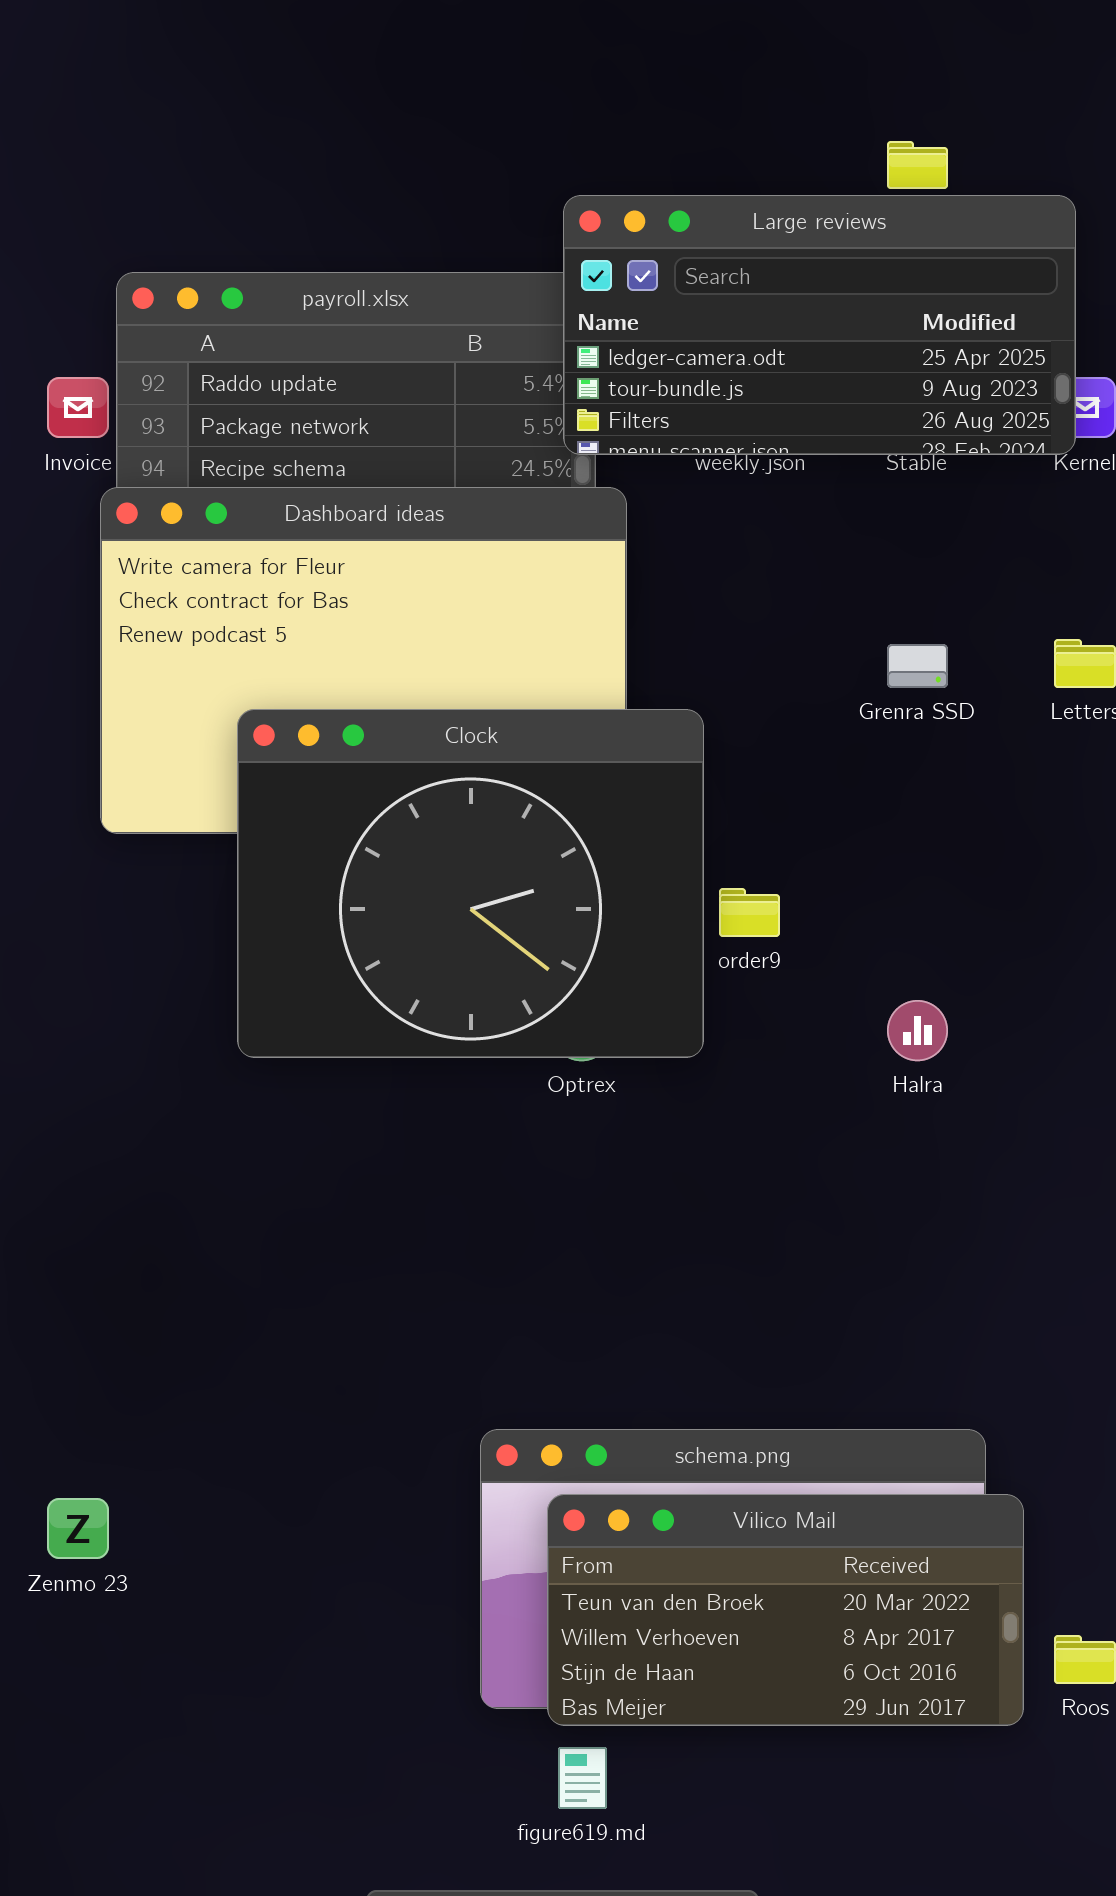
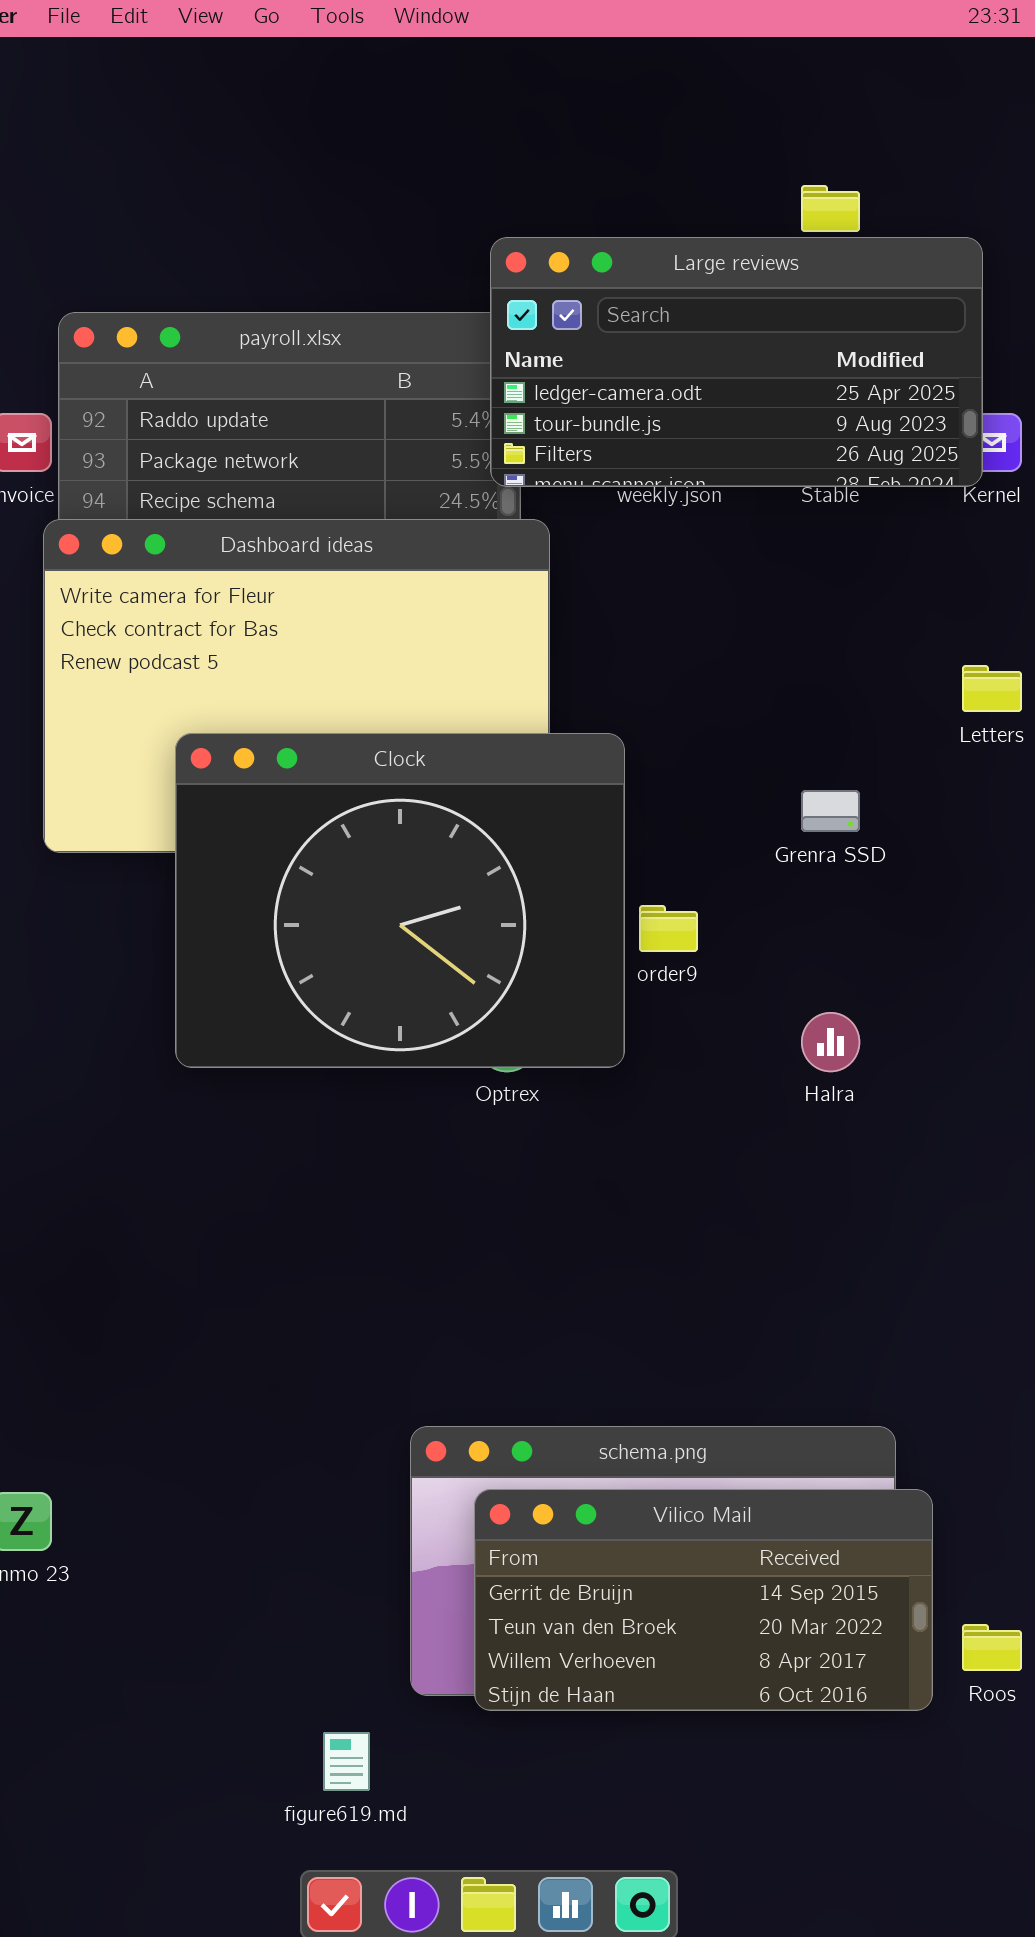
Grenra SSD: [887,644,948,688] -> [801,790,860,832], moved
Vilico Mail: [547,1494,1024,1726] -> [474,1489,933,1711], scrolled up 1 row
figure619.md: [558,1747,607,1809] -> [323,1732,370,1791], moved

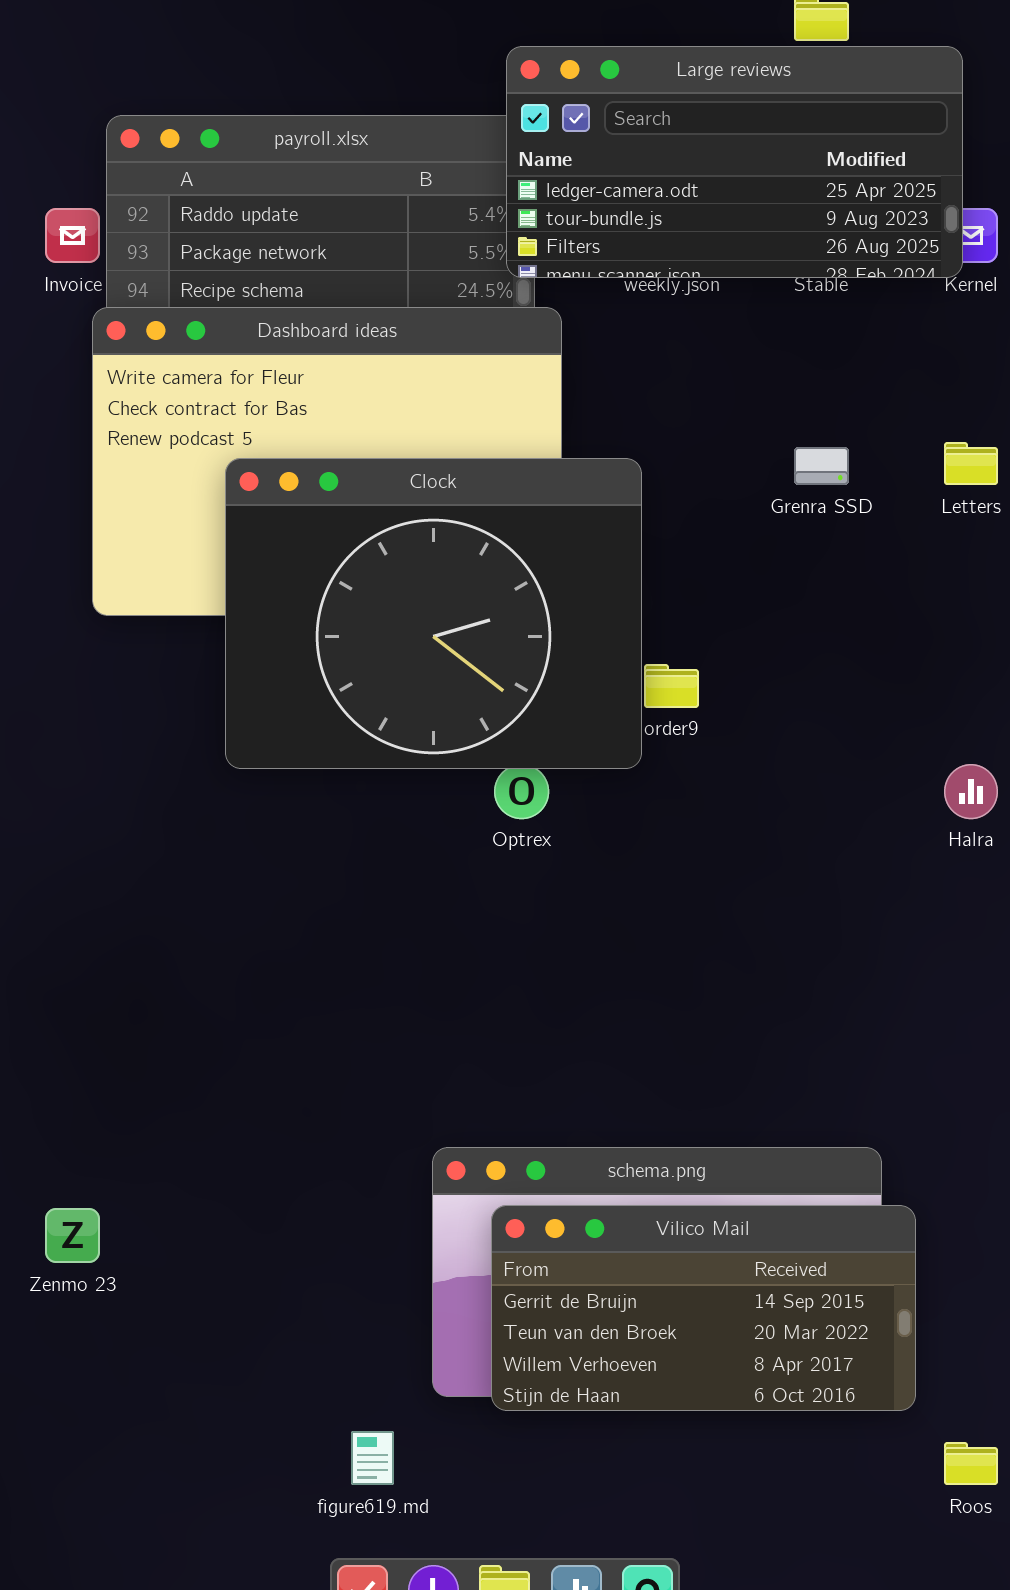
Clock: [175,733,625,1068] -> [225,458,642,769], moved
Grenra SSD: [801,790,860,832] -> [794,447,849,485], moved
Halra: [801,1012,860,1072] -> [944,764,998,819], moved
Roos: [962,1624,1022,1671] -> [944,1442,998,1485], moved

